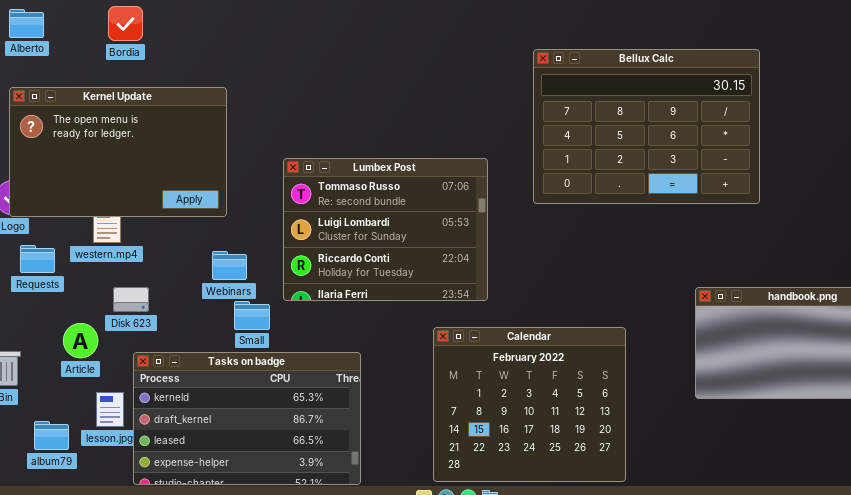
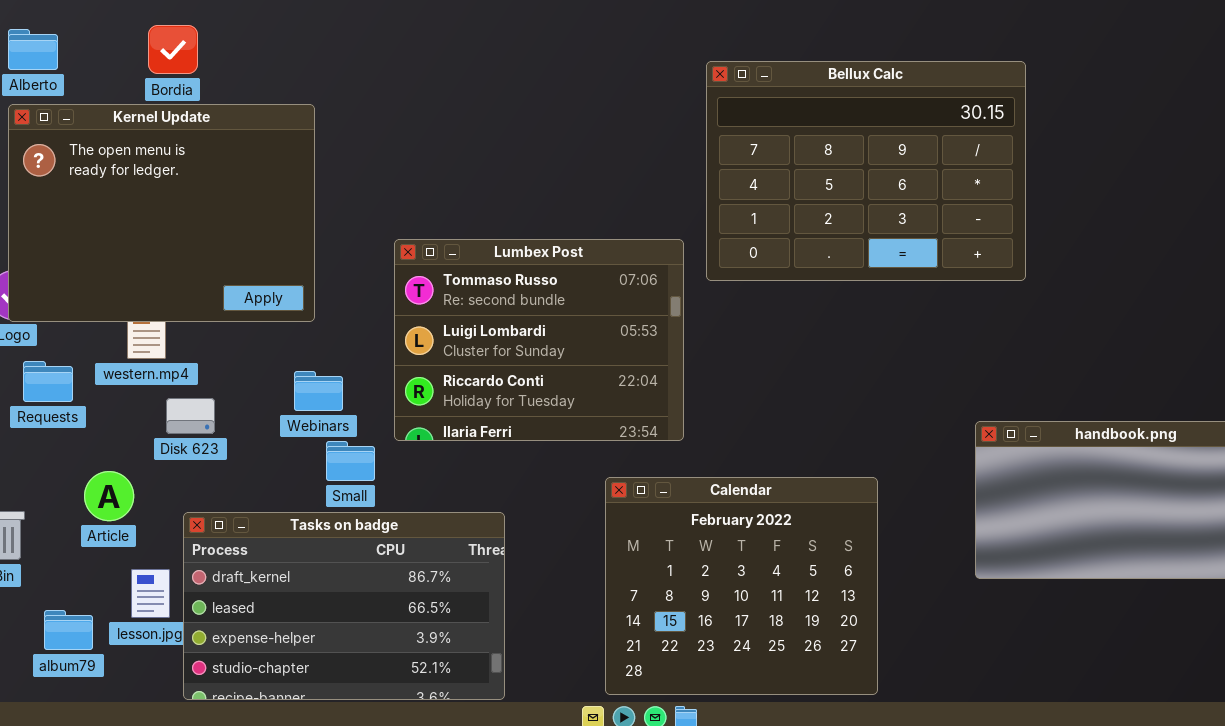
Bellux Calc: [533,49,760,204] -> [706,61,1026,281], moved
Kernel Update: [9,87,227,217] -> [8,104,315,322], resized
Disk 623: [113,287,149,312] -> [166,398,215,434], moved
Tasks on badge: [133,352,361,485] -> [183,512,505,700], scrolled down 1 row

